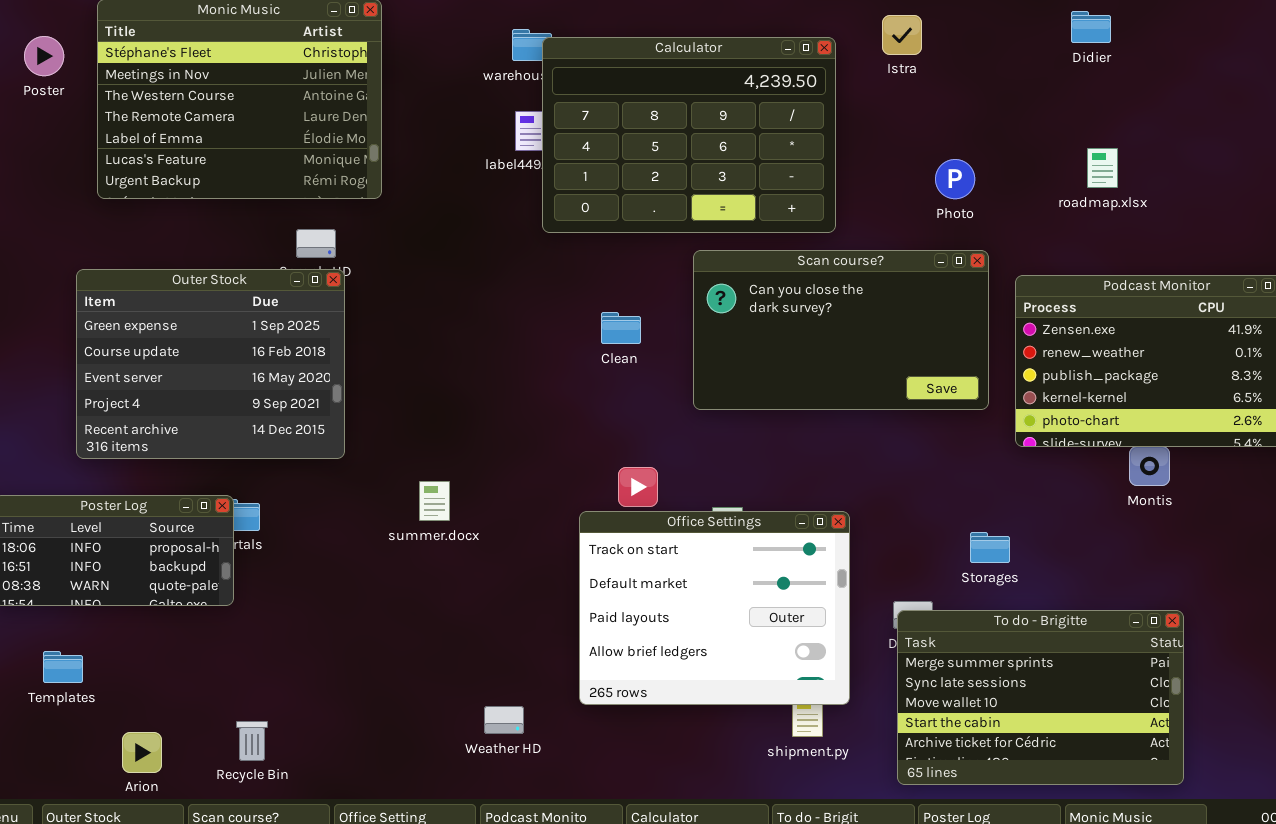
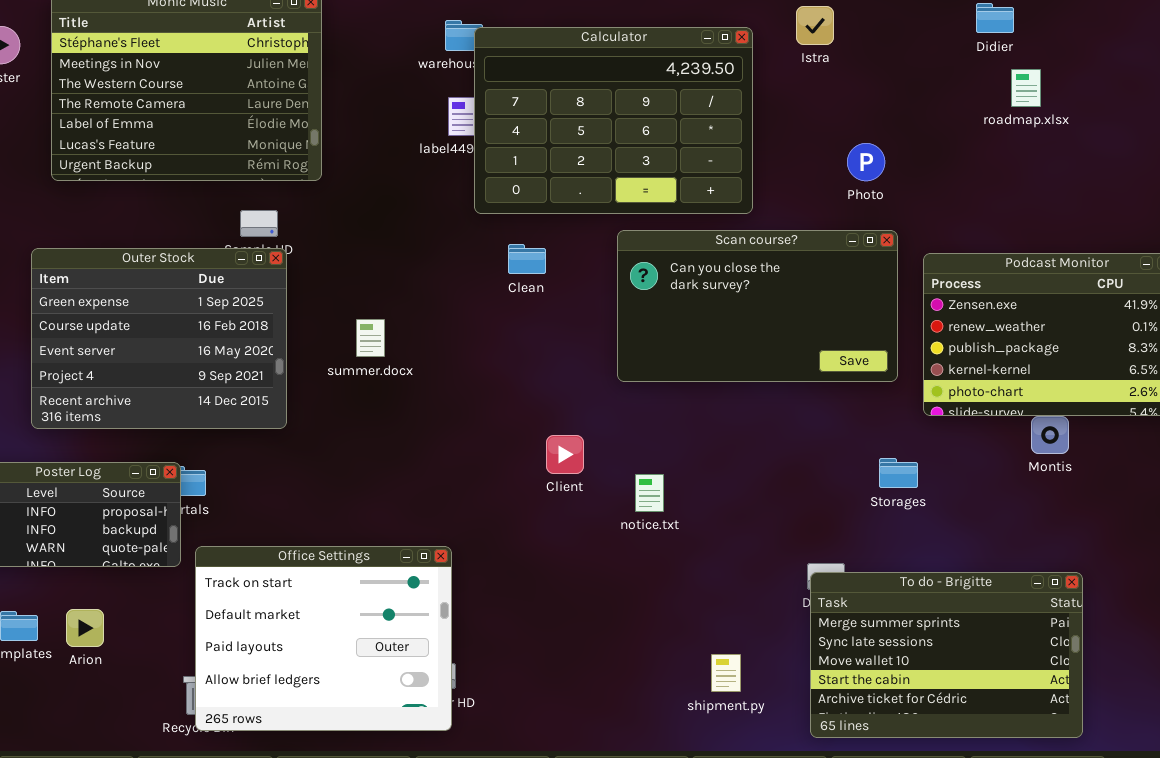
roadmap.xlsx: [1087,148,1118,188] -> [1011,69,1041,107], moved
Clean: [601,312,641,344] -> [508,244,546,274], moved
summer.docx: [419,481,450,521] -> [356,319,385,357], moved
Office Settings: [579,511,850,705] -> [195,546,452,731], moved
Storages: [970,532,1010,563] -> [879,458,918,488], moved
Arion: [122,732,162,773] -> [66,609,104,647], moved

